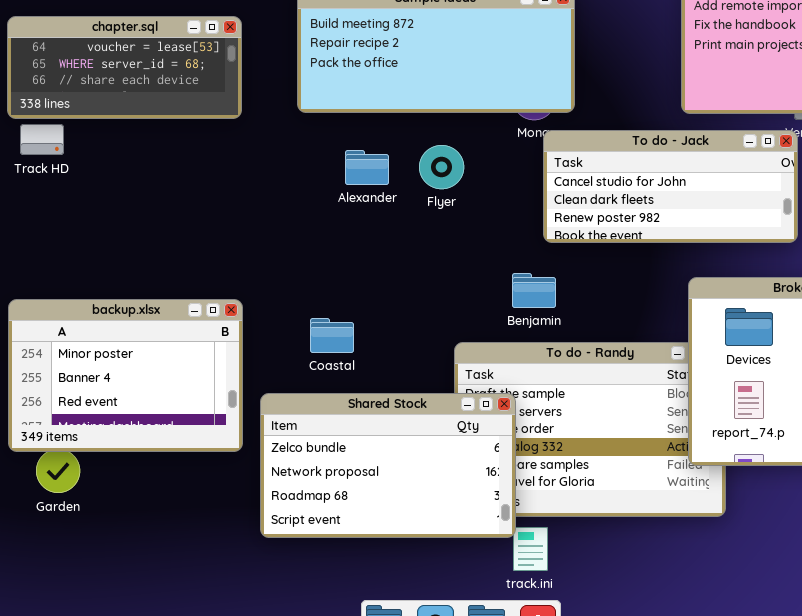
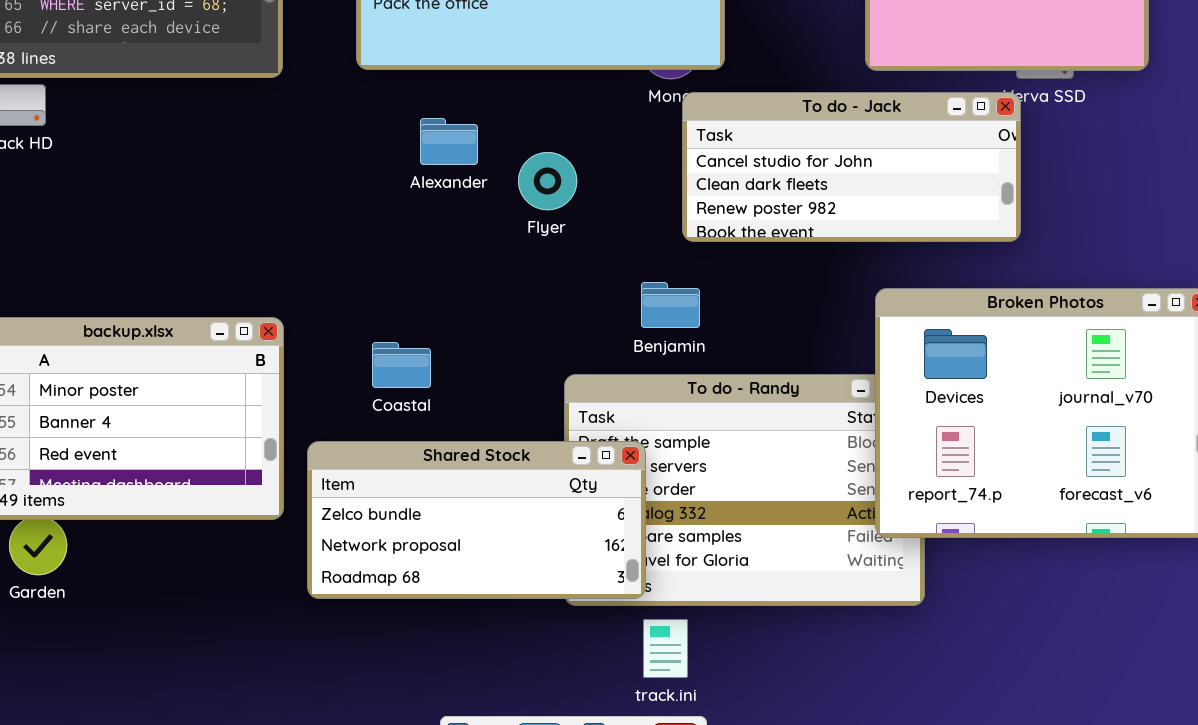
Flyer: [419,145,464,189] -> [518,152,577,210], moved
Shared Stock: [260,393,516,538] -> [307,441,646,599], resized

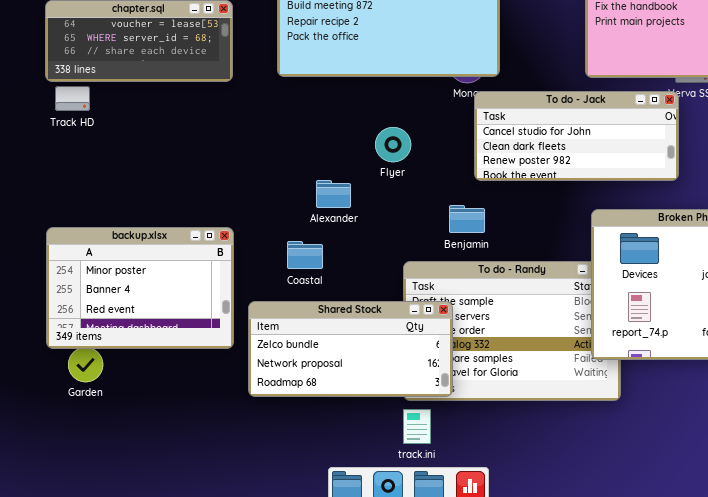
Alexander: [420,118,478,165] -> [316,180,351,208], moved
track.ini: [643,619,688,678] -> [403,409,431,444], moved

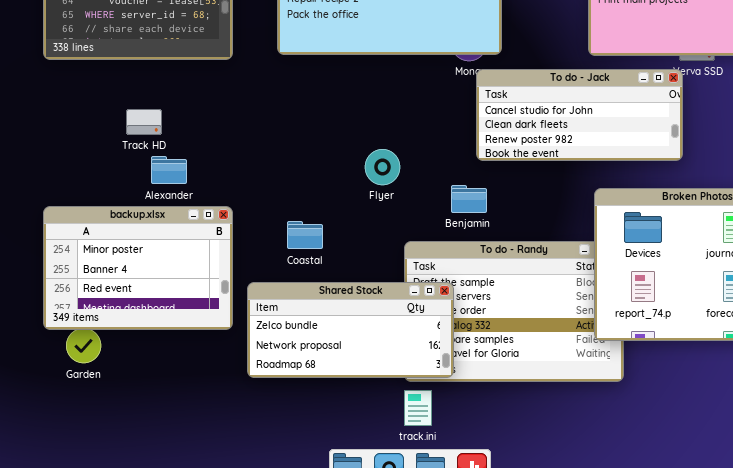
Track HD: [55,86,90,111] -> [126,109,162,135], moved
Flyer: [375,127,411,162] -> [365,149,400,185], moved
Alexander: [316,180,351,208] -> [151,156,187,184], moved

